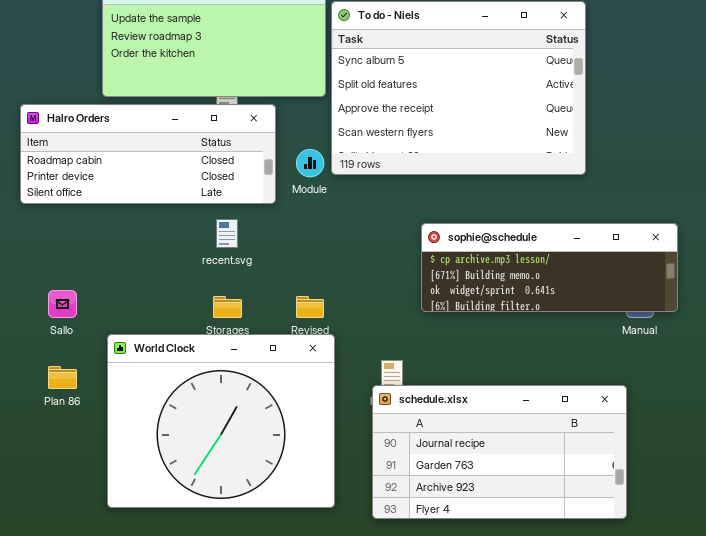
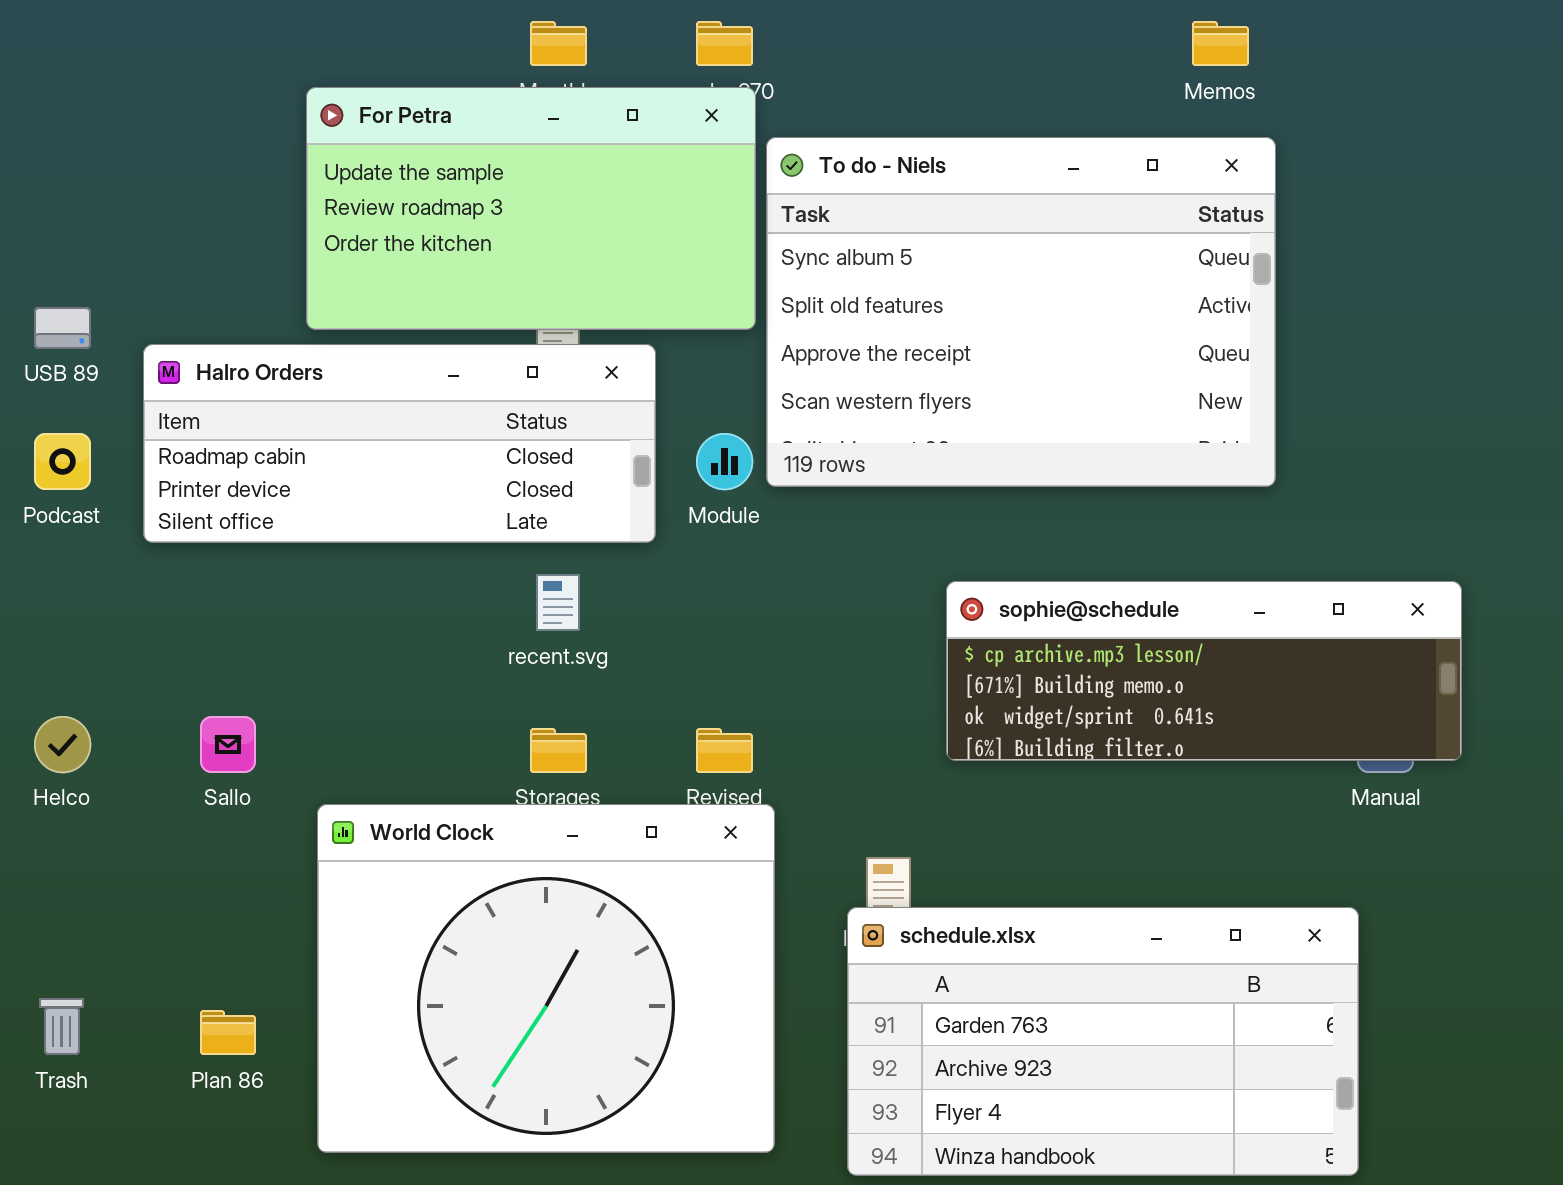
Plan 86: [48,366,77,389] -> [200,1010,256,1055], moved
schedule.xlsx: [372,385,627,519] -> [847,907,1359,1176], scrolled down 1 row

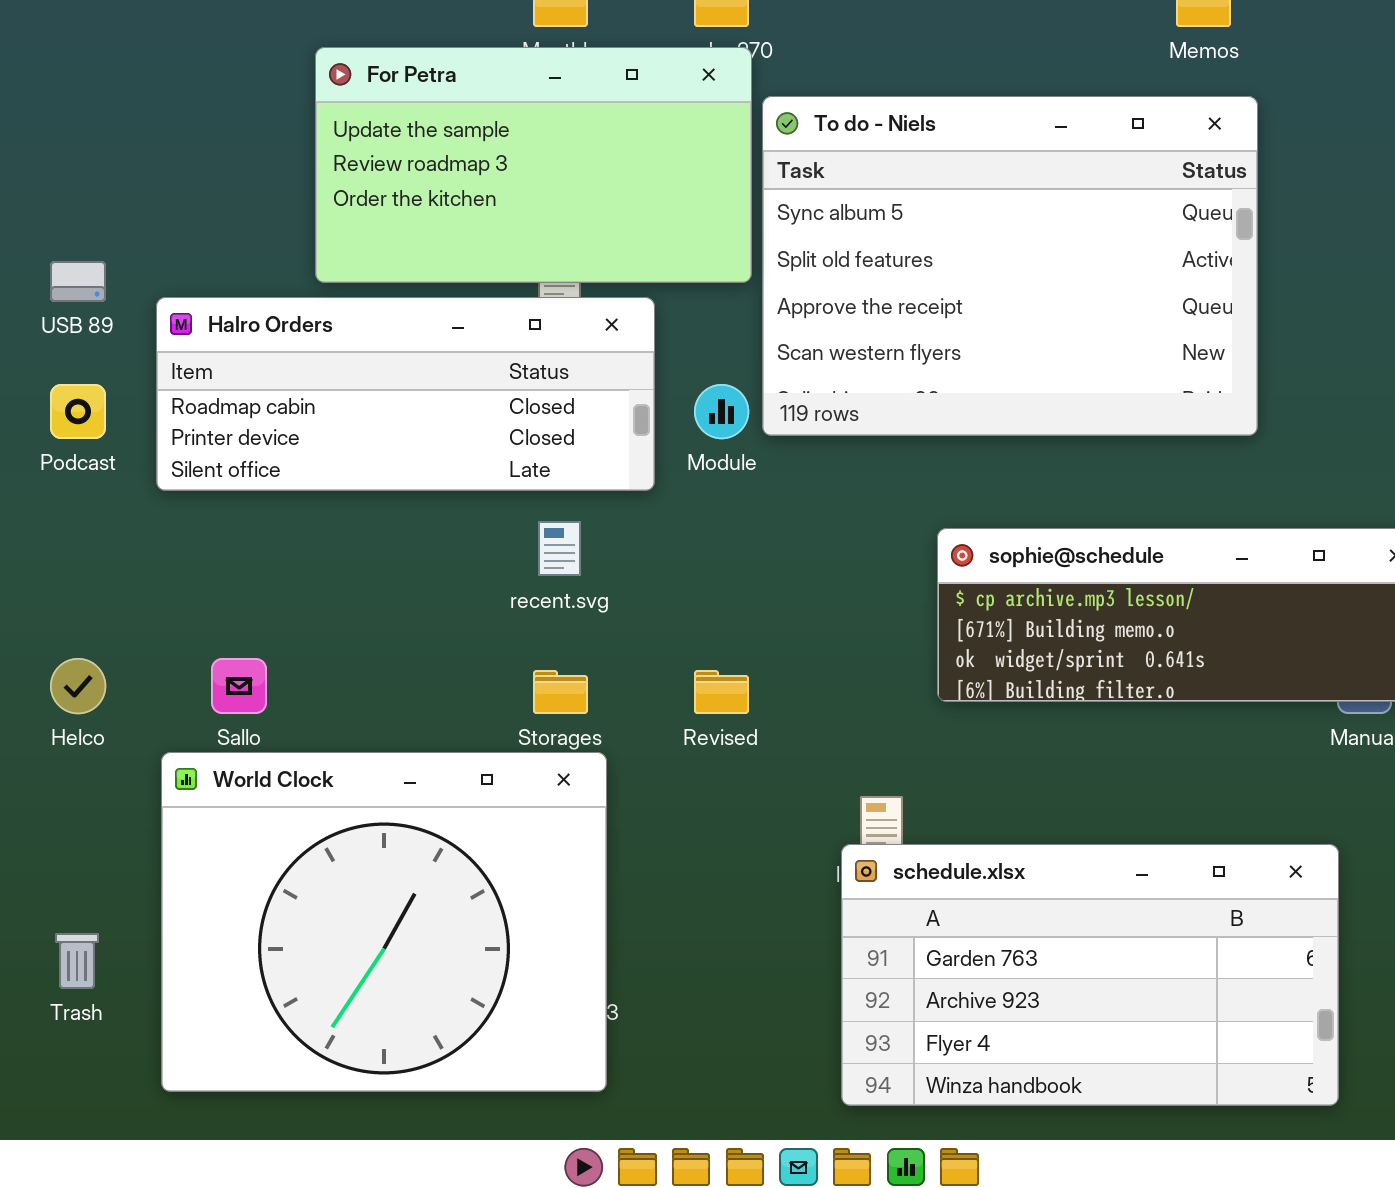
World Clock: [317,804,775,1153] -> [161,752,607,1092], moved

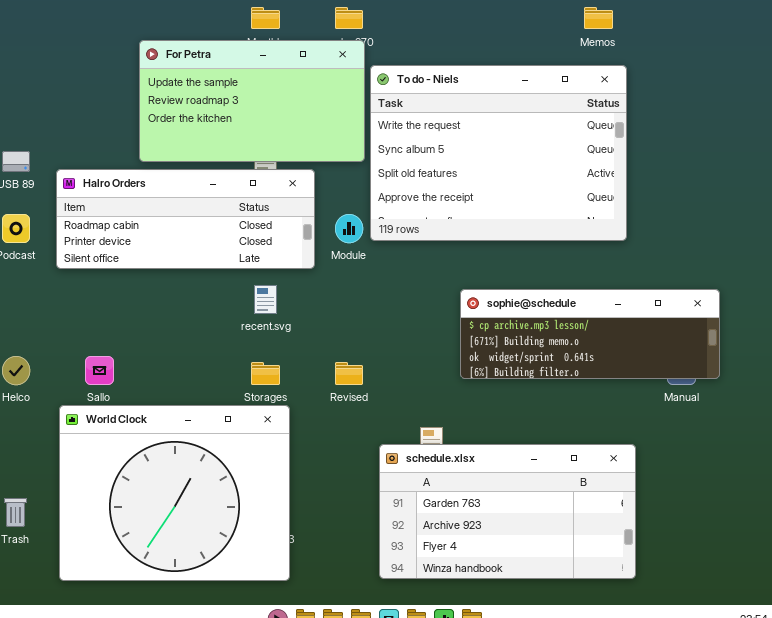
To do - Niels: [762,96,1258,436] -> [370,65,627,241], scrolled up 1 row
schedule.xlsx: [841,844,1339,1106] -> [379,444,636,579], moved

